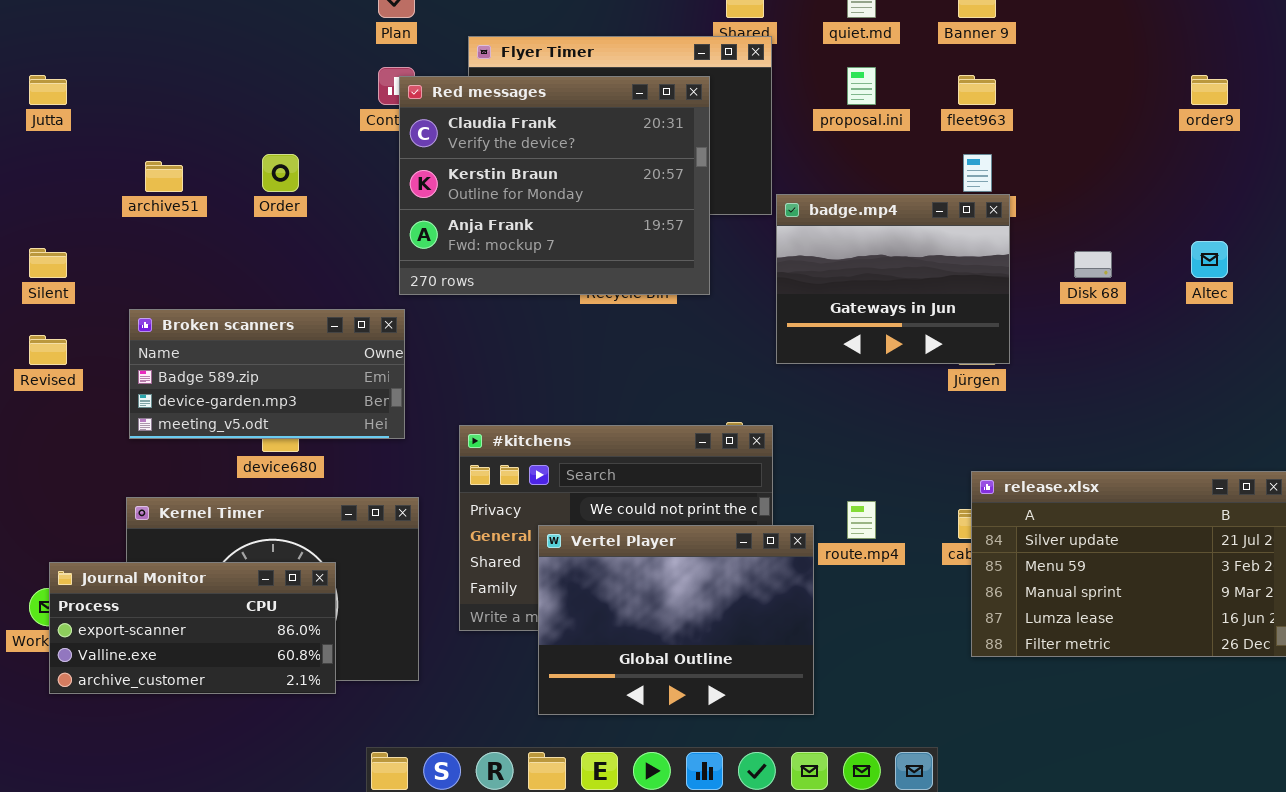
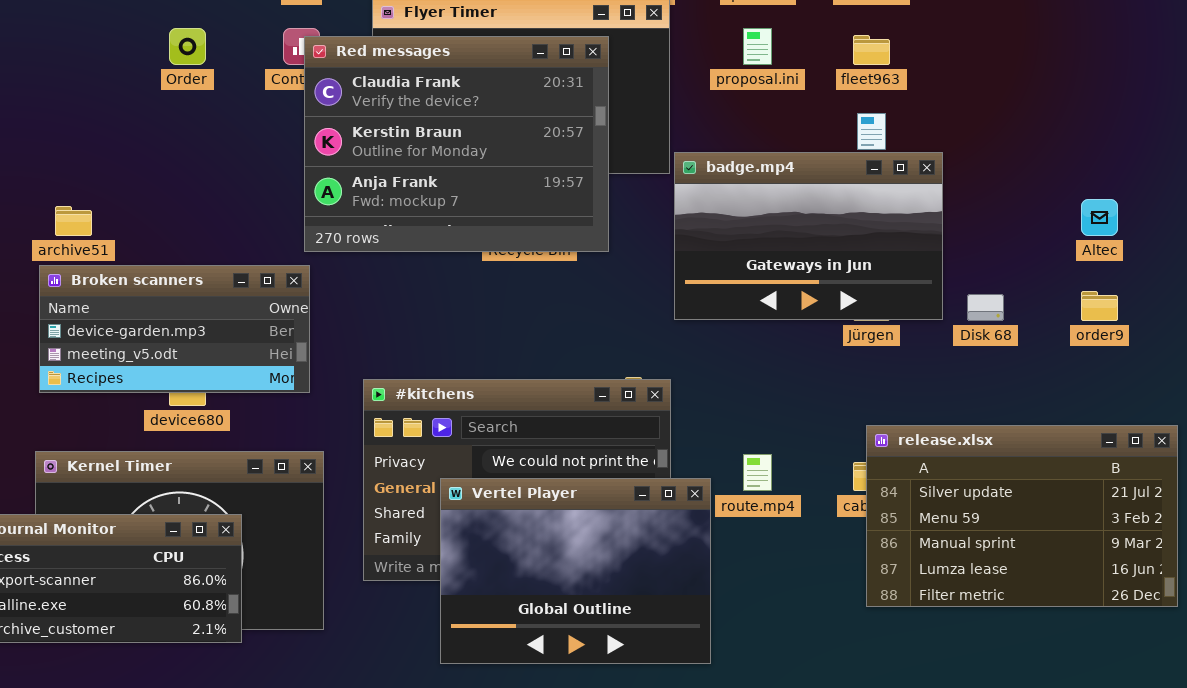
order9: [1191,75,1228,105] -> [1081,291,1118,321], moved
Order: [262,154,299,192] -> [169,28,206,65], moved
archive51: [145,161,183,192] -> [55,206,92,236], moved
badge.mp4: [776,194,1010,364] -> [674,152,943,320], resized
Disk 68: [1074,251,1112,278] -> [967,294,1004,321], moved
Broken scanners: [129,309,405,439] -> [39,265,310,393], scrolled down 1 row

